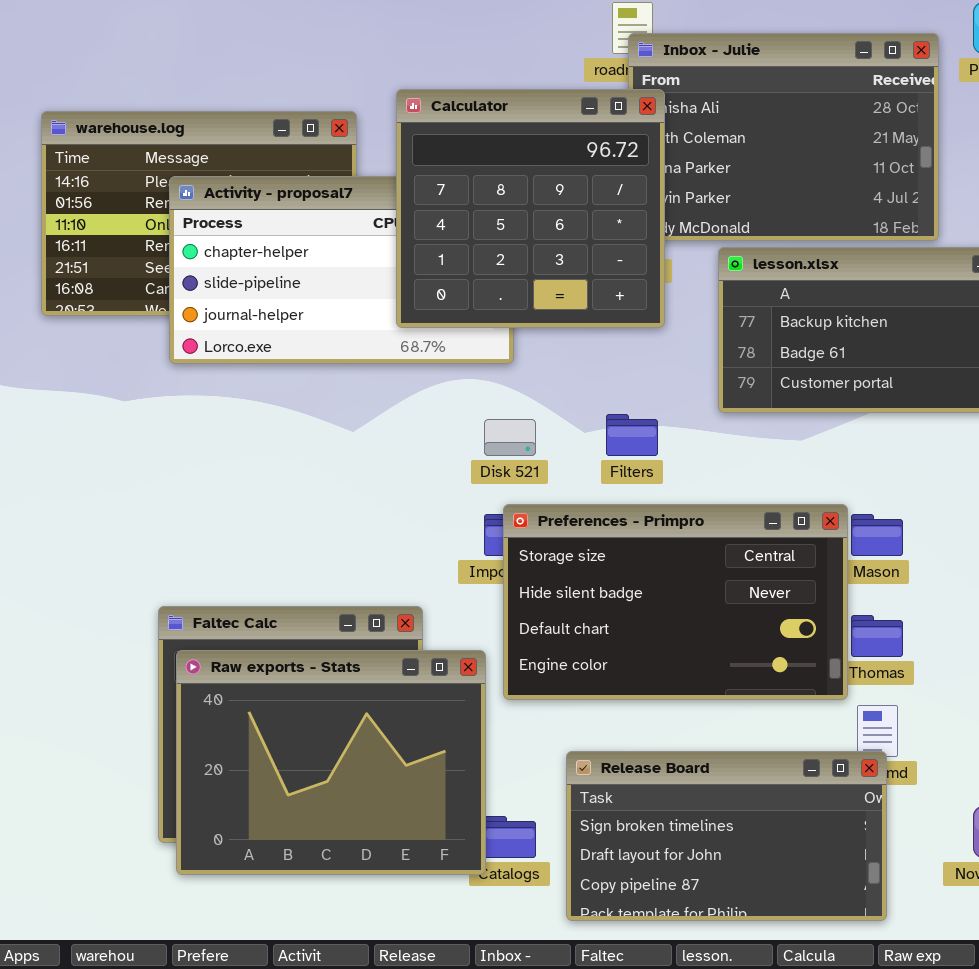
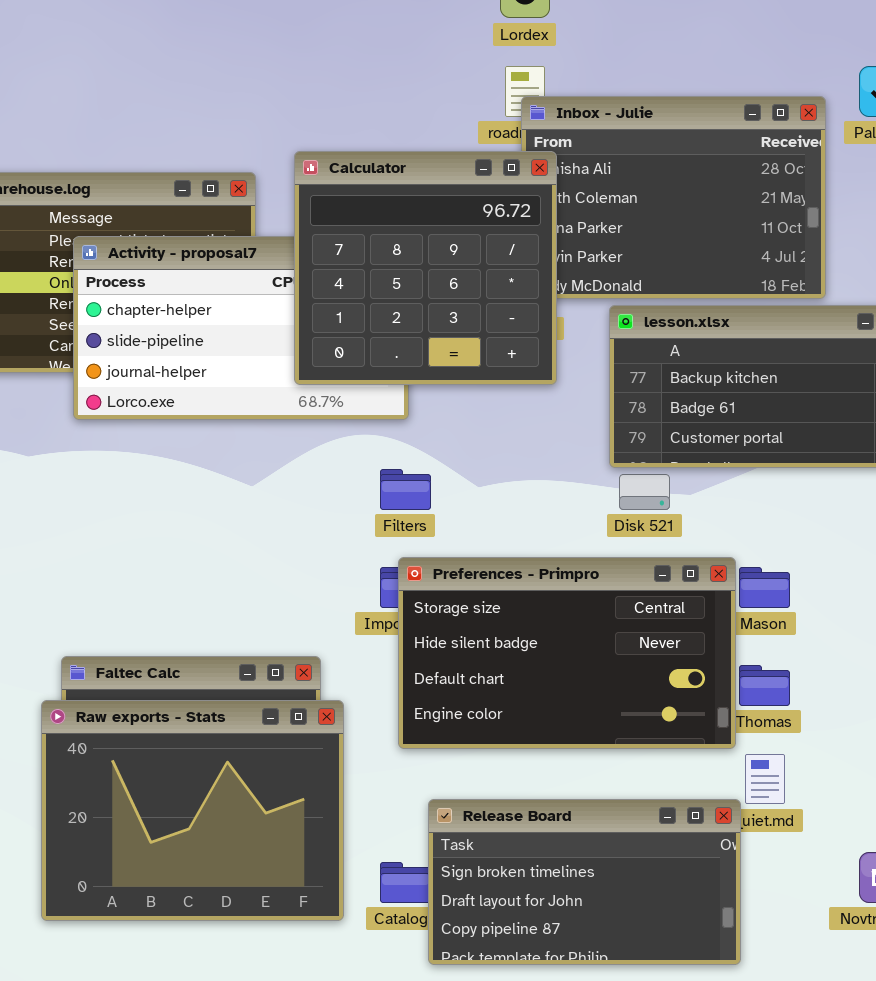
Filters: [606,414,658,456] -> [380,469,431,510], moved
Disk 521: [484,419,536,456] -> [619,474,670,510], moved
Raw exports - Stats: [176,650,486,875] -> [41,700,344,921], moved
Release Board: [566,751,887,921] -> [428,799,741,965], moved

